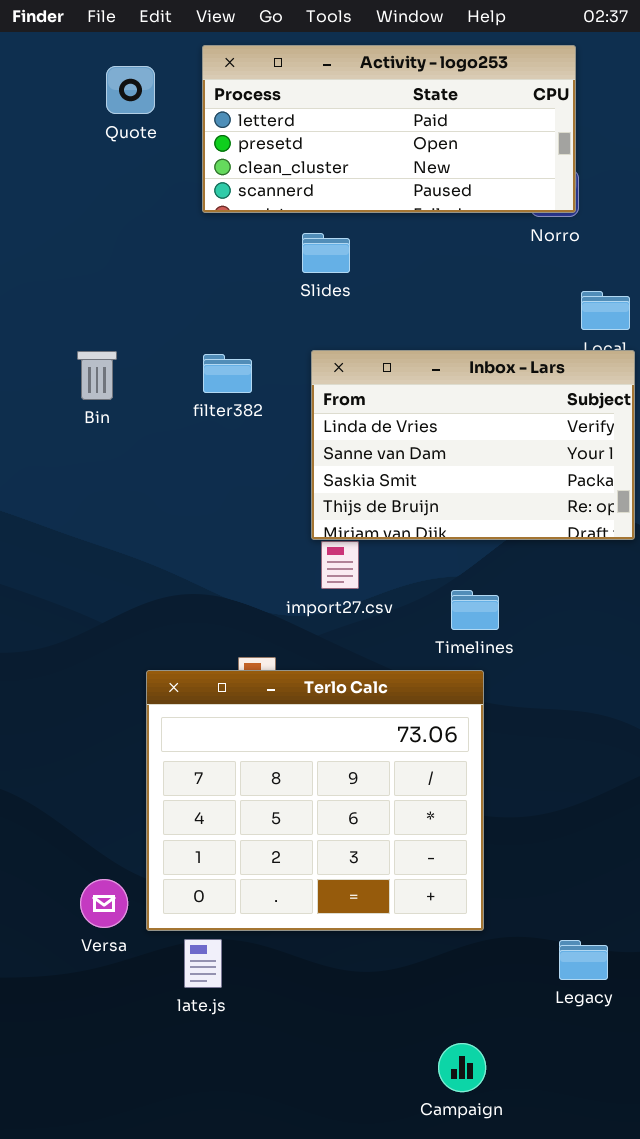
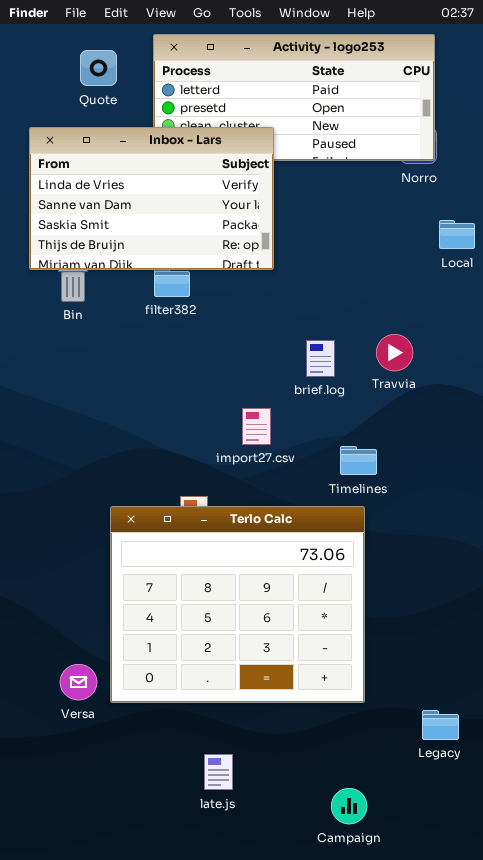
Inbox - Lars: [311,350,635,540] -> [29,127,274,270], moved
late.js: [184,939,222,988] -> [204,754,233,790], moved

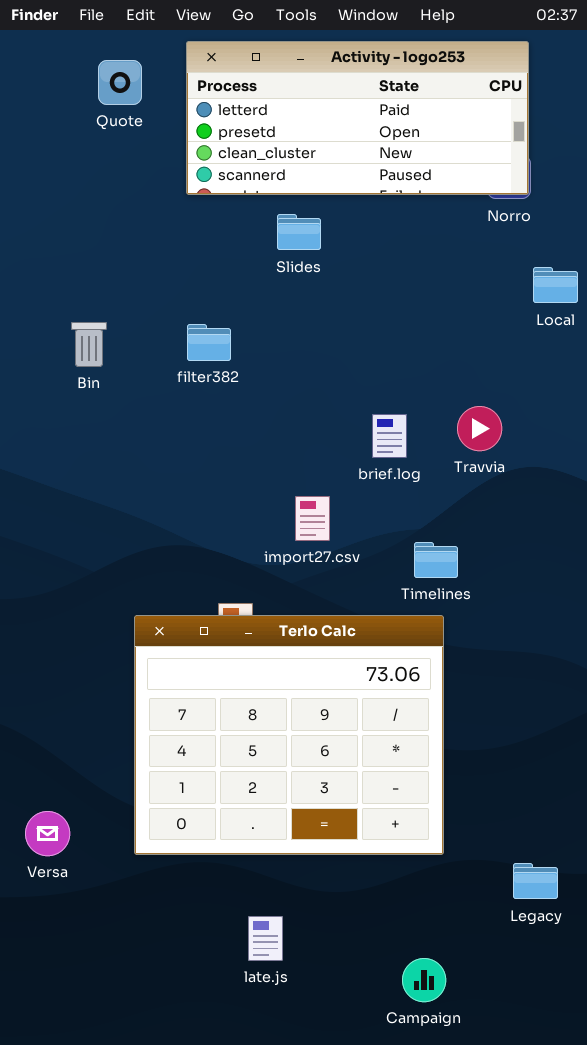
Inbox - Lars: [29,127,274,270] -> none, closed
Versa: [60,664,97,700] -> [25,811,70,856], moved

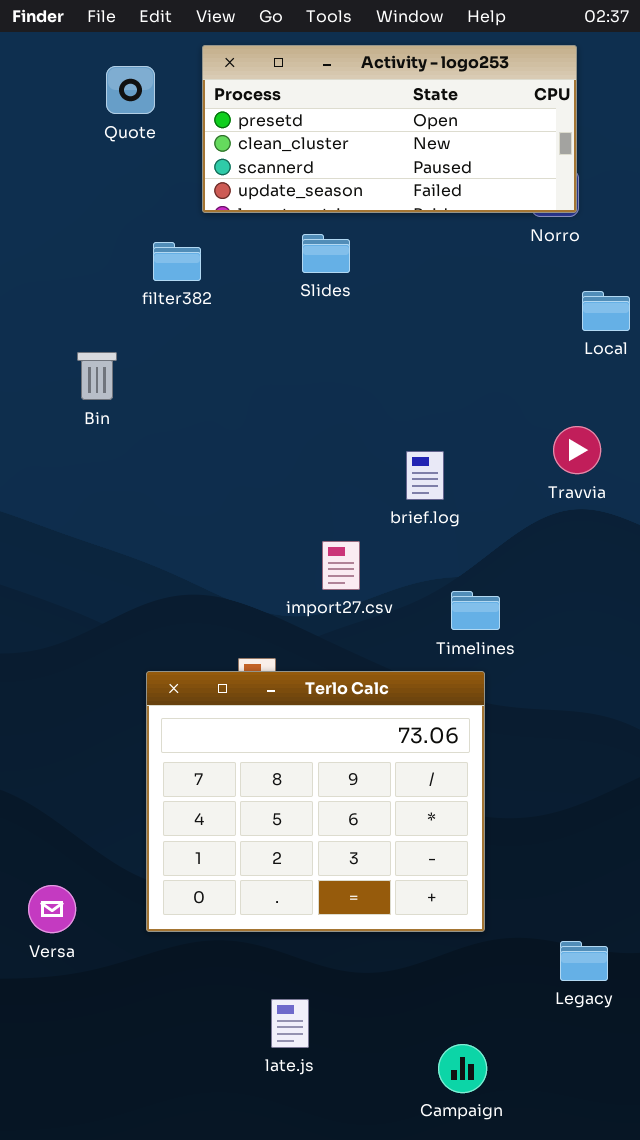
Activity - logo253: [186,41,529,195] -> [202,45,577,213], scrolled down 1 row
filter382: [187,324,231,361] -> [153,242,201,281], moved
Travvia: [457,406,502,451] -> [553,426,601,474], moved

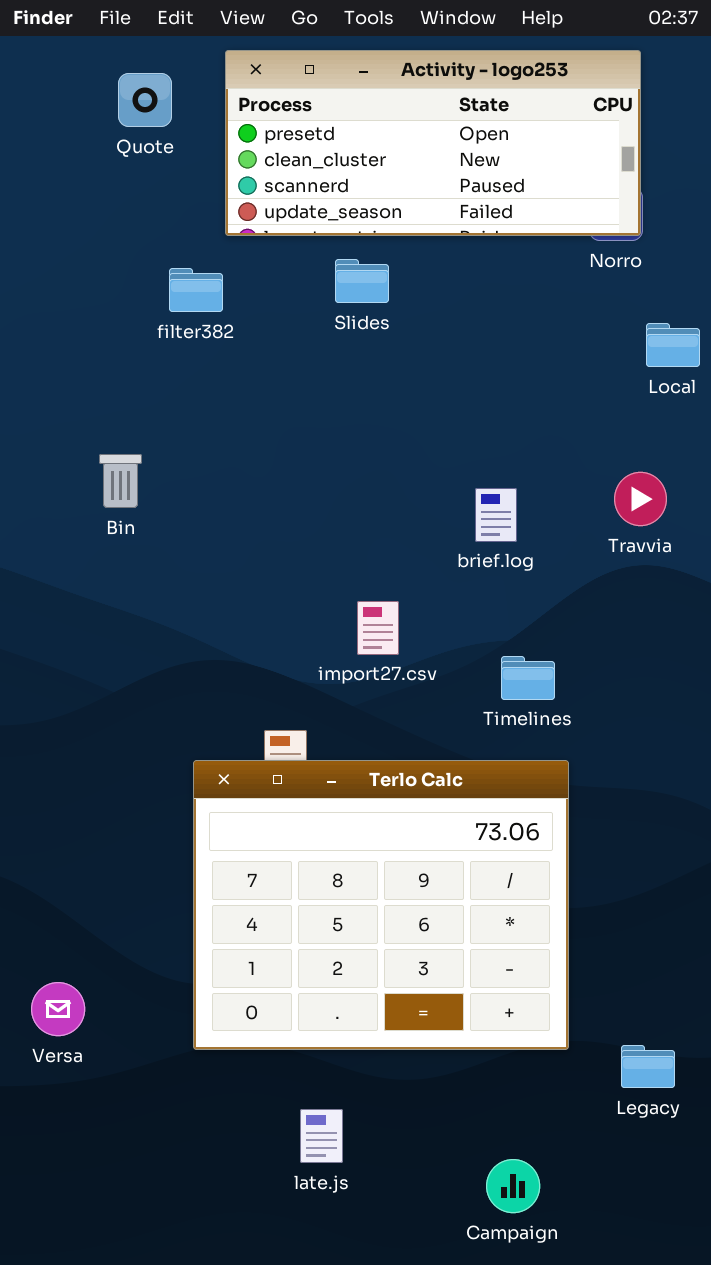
Bin: [77,352,117,400] -> [99,454,142,508], moved
brief.log: [406,451,444,500] -> [475,488,517,542], moved
Terlo Calc: [146,671,485,932] -> [193,760,569,1050], moved

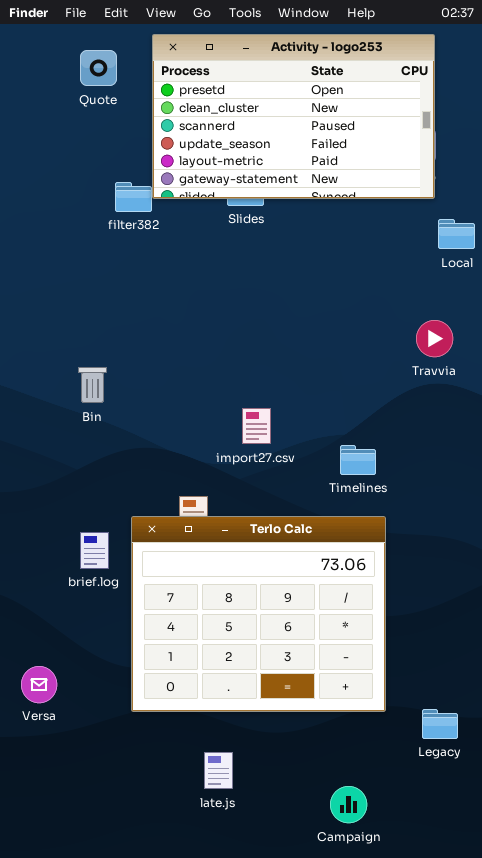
Activity - logo253: [225,50,641,236] -> [152,34,435,199], resized
Bin: [99,454,142,508] -> [78,367,107,403], moved
brief.log: [475,488,517,542] -> [80,532,109,569], moved

